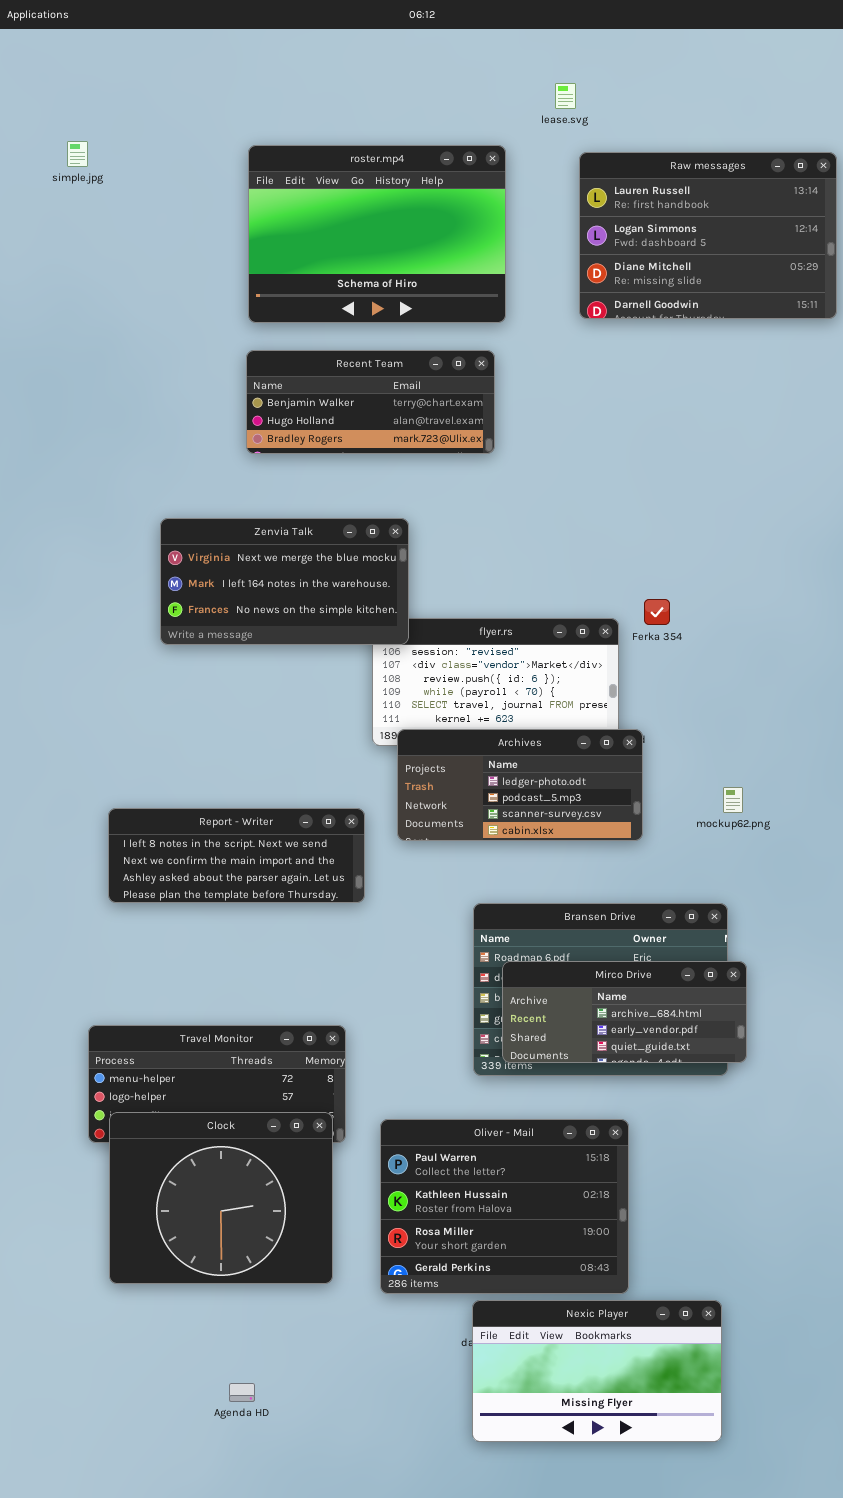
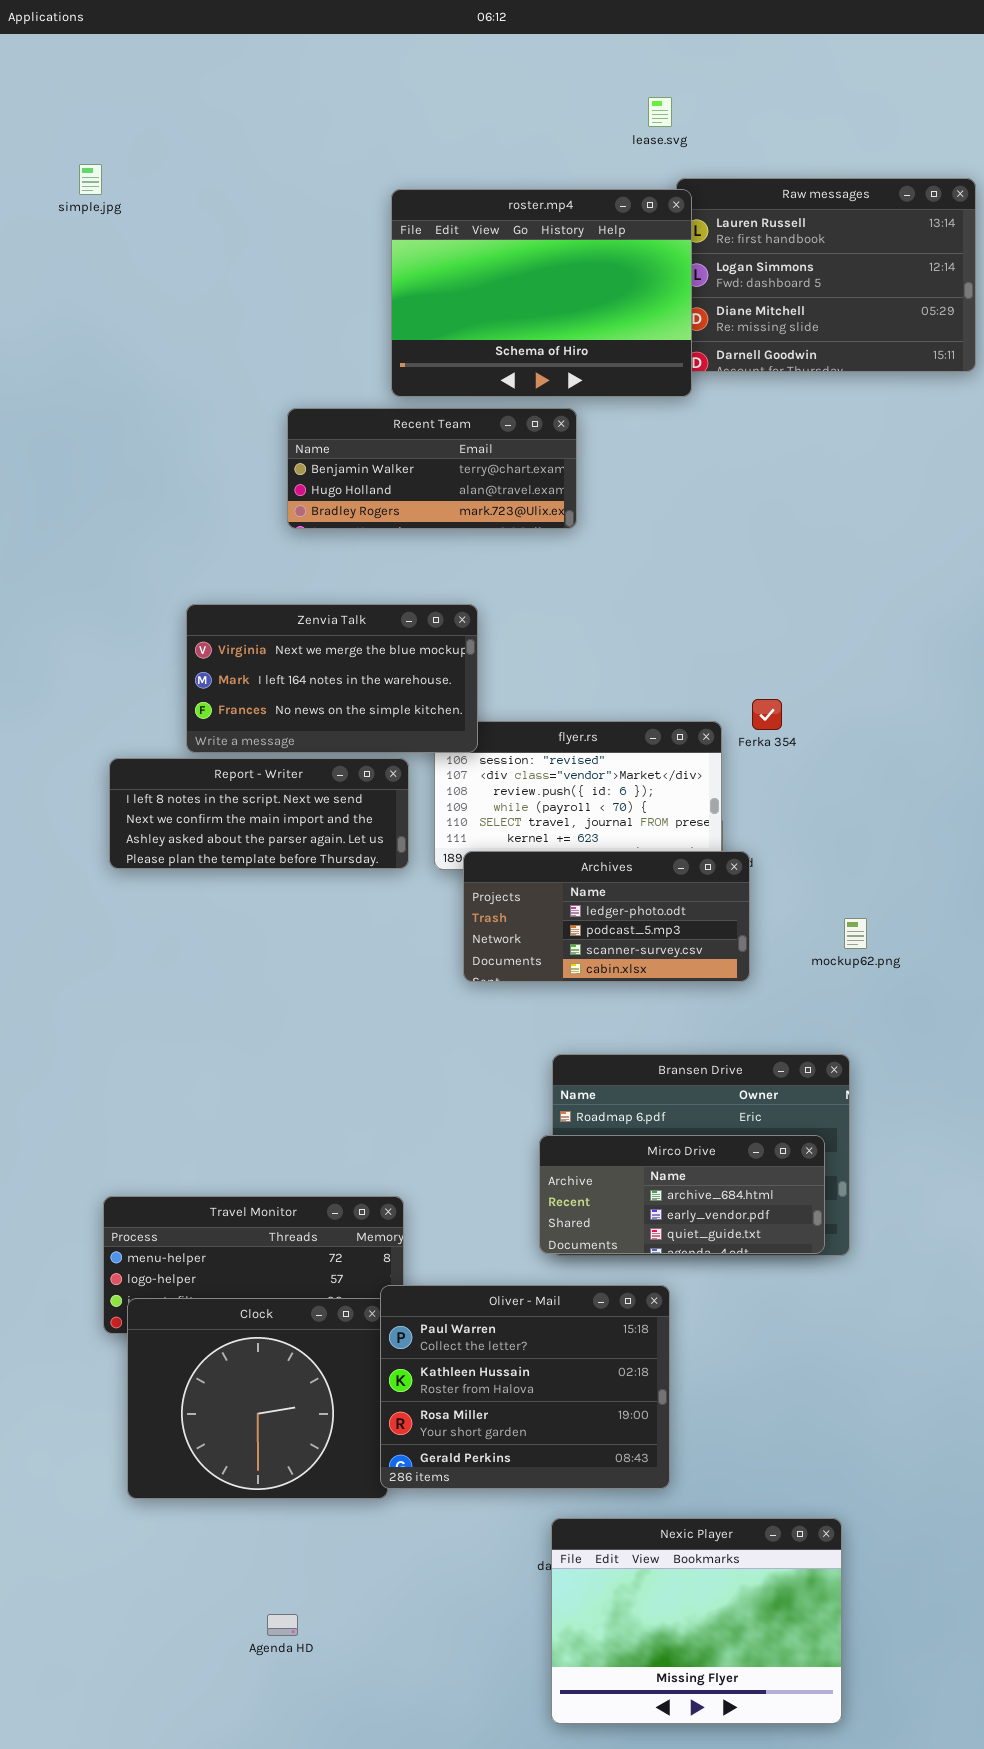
roster.mp4: [248,145,506,323] -> [391,189,692,397], moved
Report - Writer: [108,808,365,903] -> [109,758,409,869], moved
Mirco Drive: [502,961,747,1063] -> [539,1135,825,1254], moved
Oliver - Mail: [380,1119,629,1294] -> [380,1285,670,1489], moved
Nexic Player: [472,1300,722,1442] -> [551,1518,842,1724], resized

